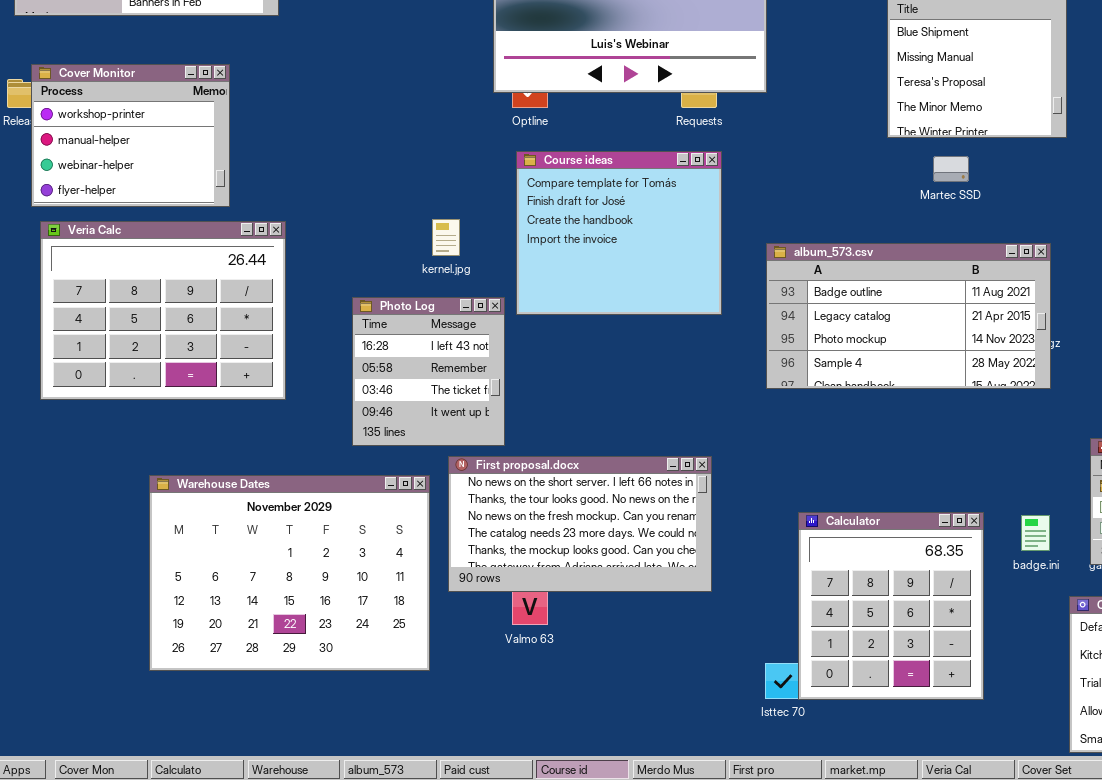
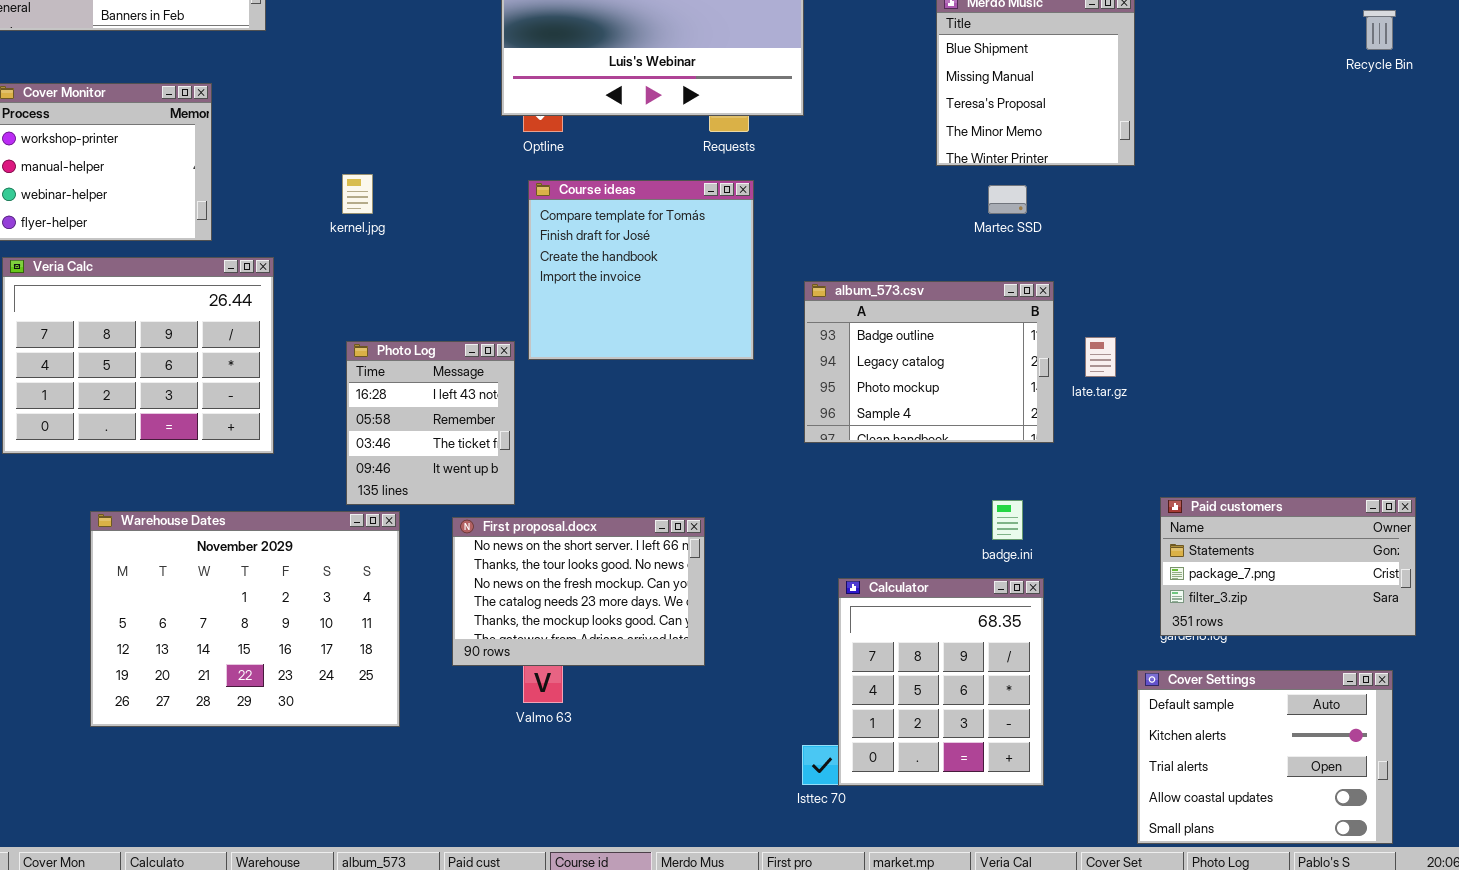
kernel.jpg: [432,219,460,256] -> [342,174,373,214], moved
album_573.csv: [766,243,1051,389] -> [804,281,1054,443], resized
First proposal.docx: [448,456,712,592] -> [452,517,705,666], resized
Warehouse Dates: [149,475,430,671] -> [90,511,400,727], moved
badge.ini: [1021,515,1050,551] -> [992,500,1023,540], moved

